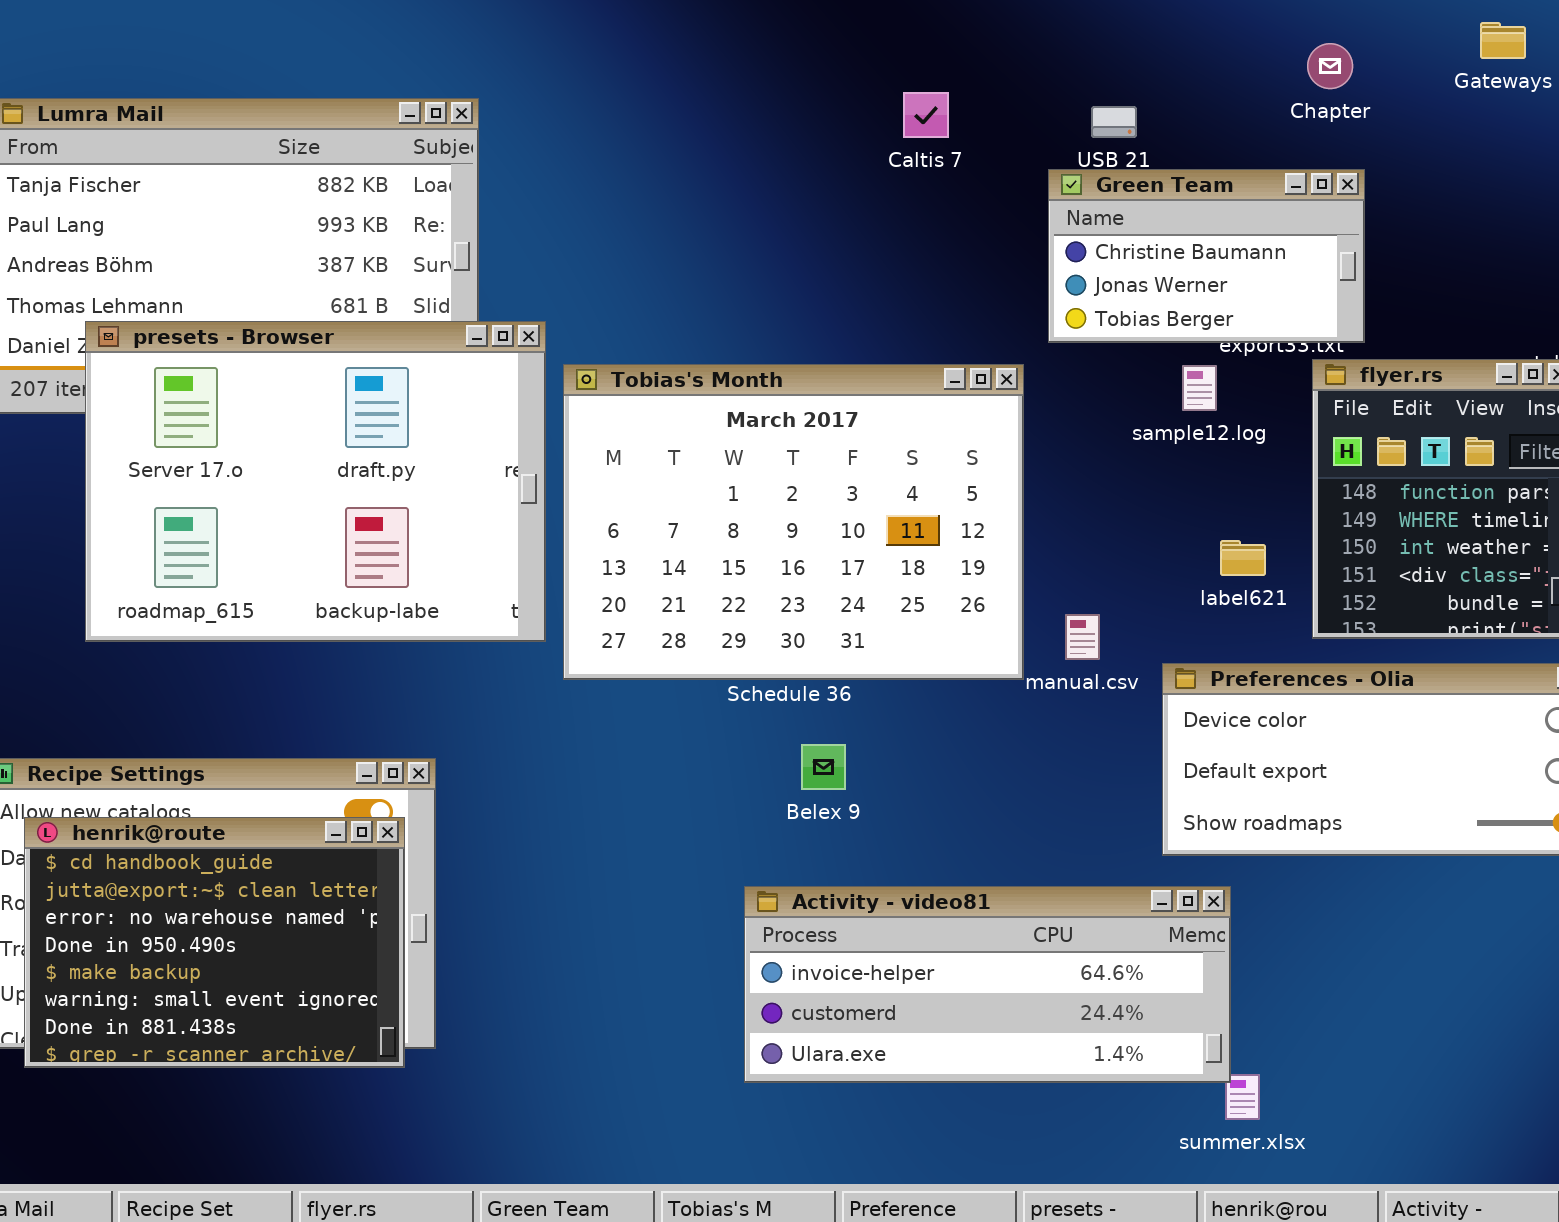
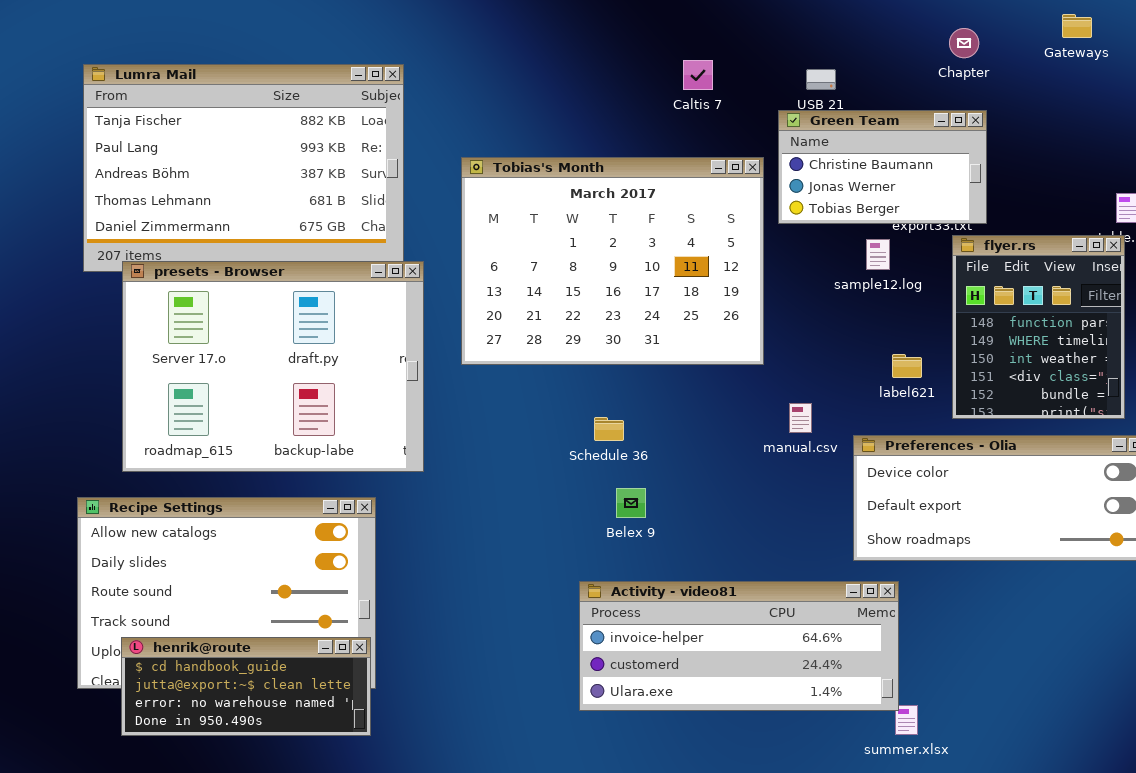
presets - Browser: [85,321,546,642] -> [122,261,424,472], moved
Tobias's Month: [563,364,1024,680] -> [461,157,764,365], moved
henrik@route: [24,817,405,1068] -> [121,637,371,736], moved, resized

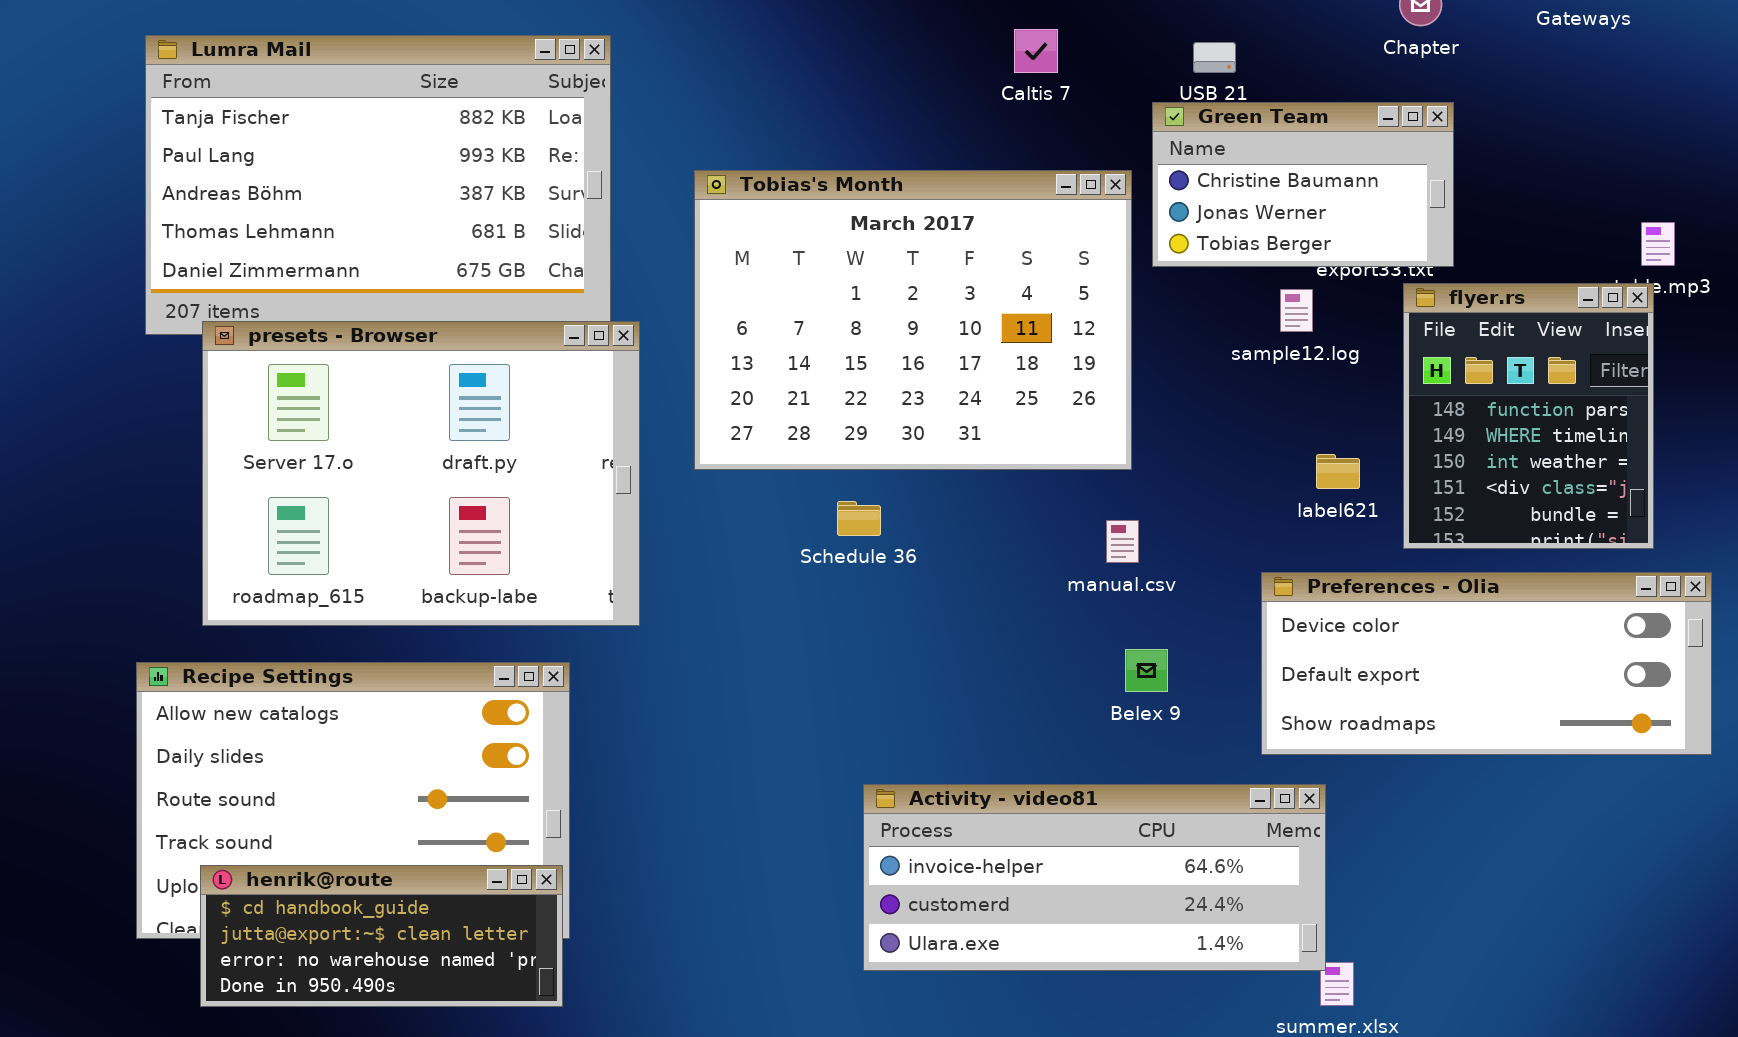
manual.csv: [789,403,812,433] -> [1106,520,1139,563], moved
Schedule 36: [594,417,624,441] -> [837,501,881,536], moved
Belex 9: [616,488,646,518] -> [1125,649,1168,692], moved

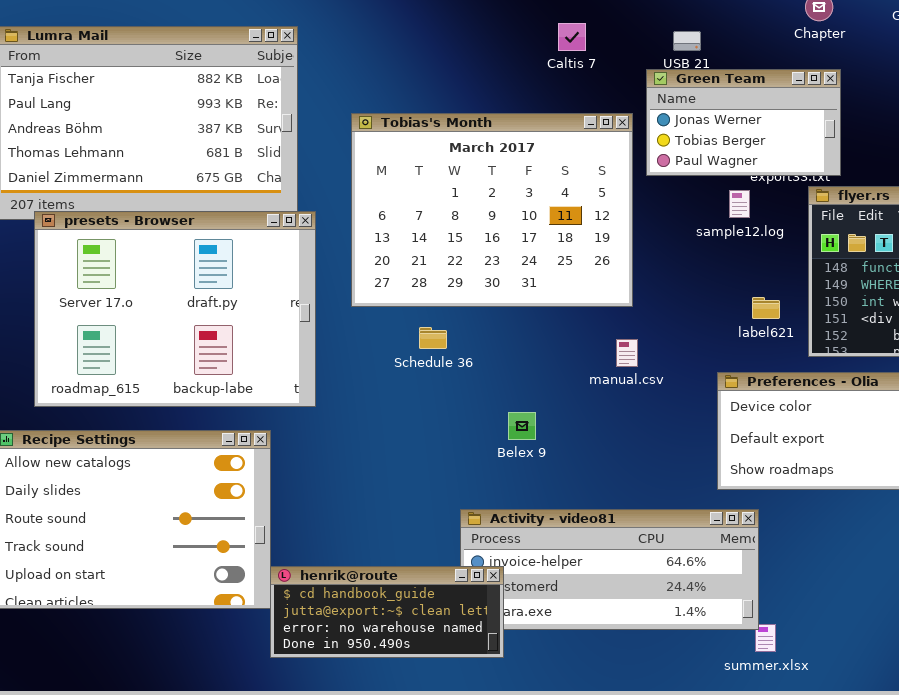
Green Team: [1152,102,1454,267] -> [646,69,841,176], scrolled down 1 row
Schedule 36: [837,501,881,536] -> [419,327,447,349], moved
Belex 9: [1125,649,1168,692] -> [508,412,536,440], moved
henrik@route: [200,865,563,1007] -> [270,566,504,658], moved

